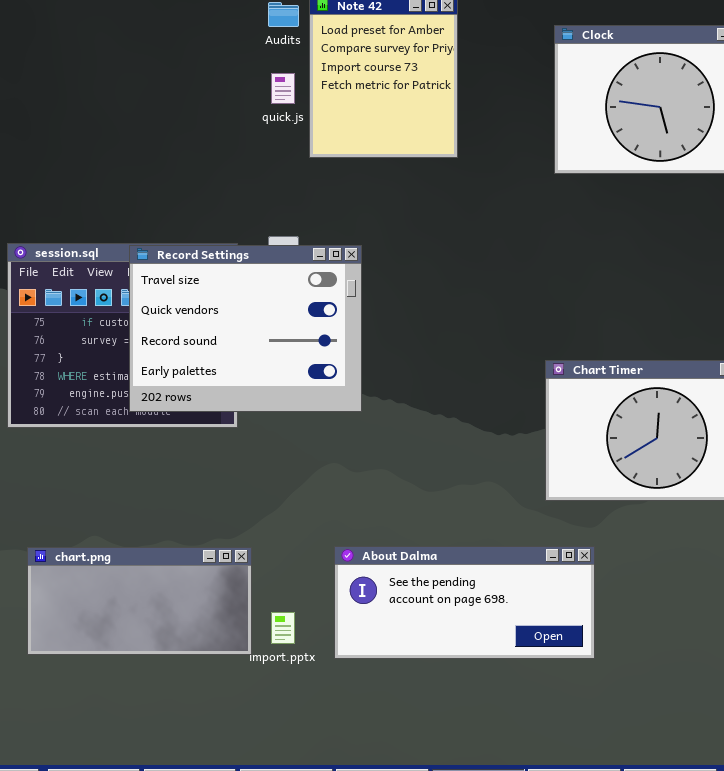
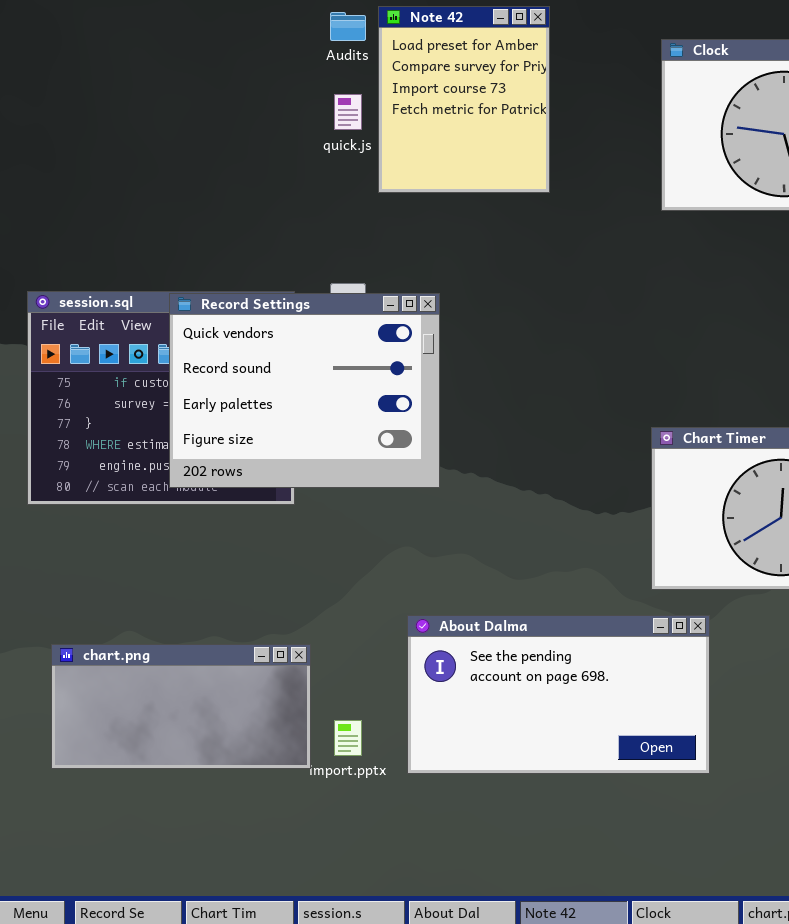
Record Settings: [129,245,362,412] -> [169,293,440,488], scrolled down 1 row
About Dalma: [334,546,595,659] -> [407,615,710,774], resized

